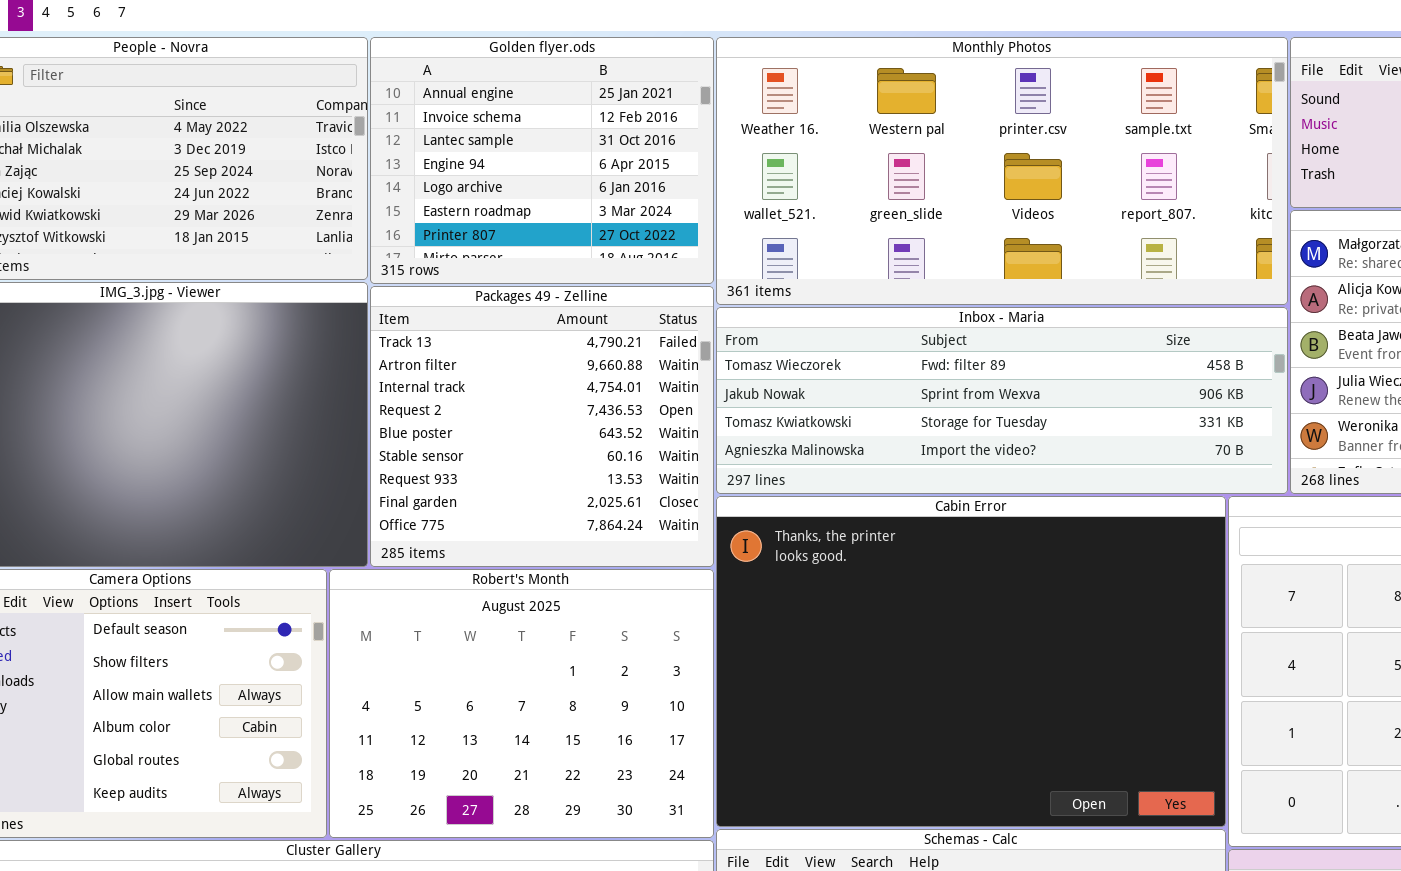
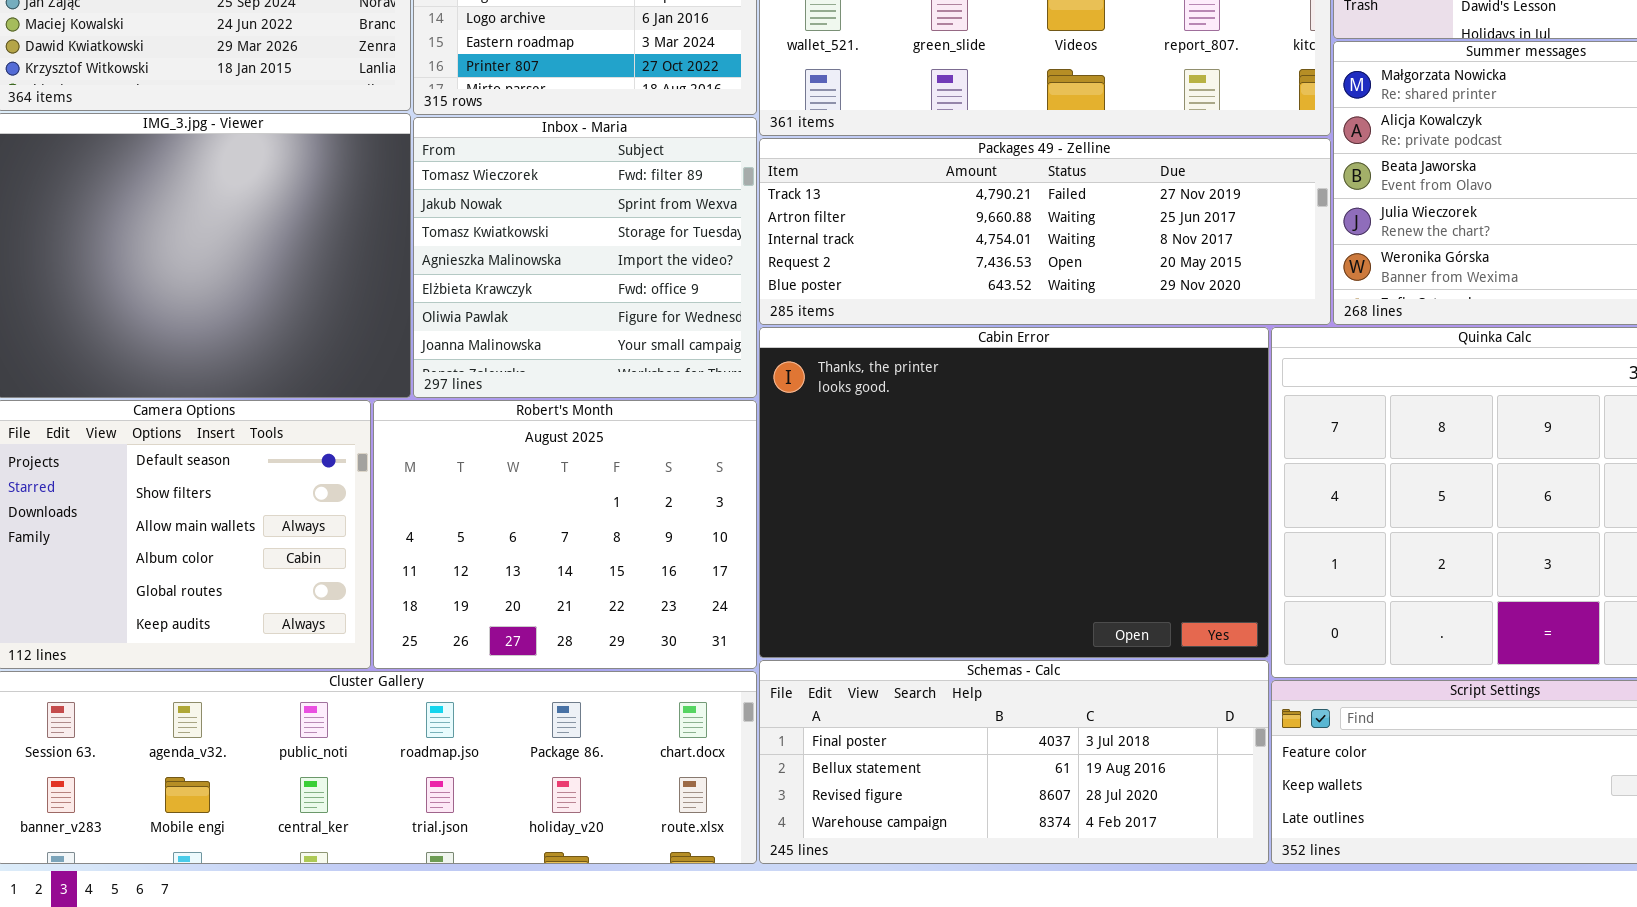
Packages 49 - Zelline: [370,286,714,567] -> [759,138,1331,325], moved, resized
Inbox - Maria: [716,307,1288,494] -> [413,117,757,398], moved, resized

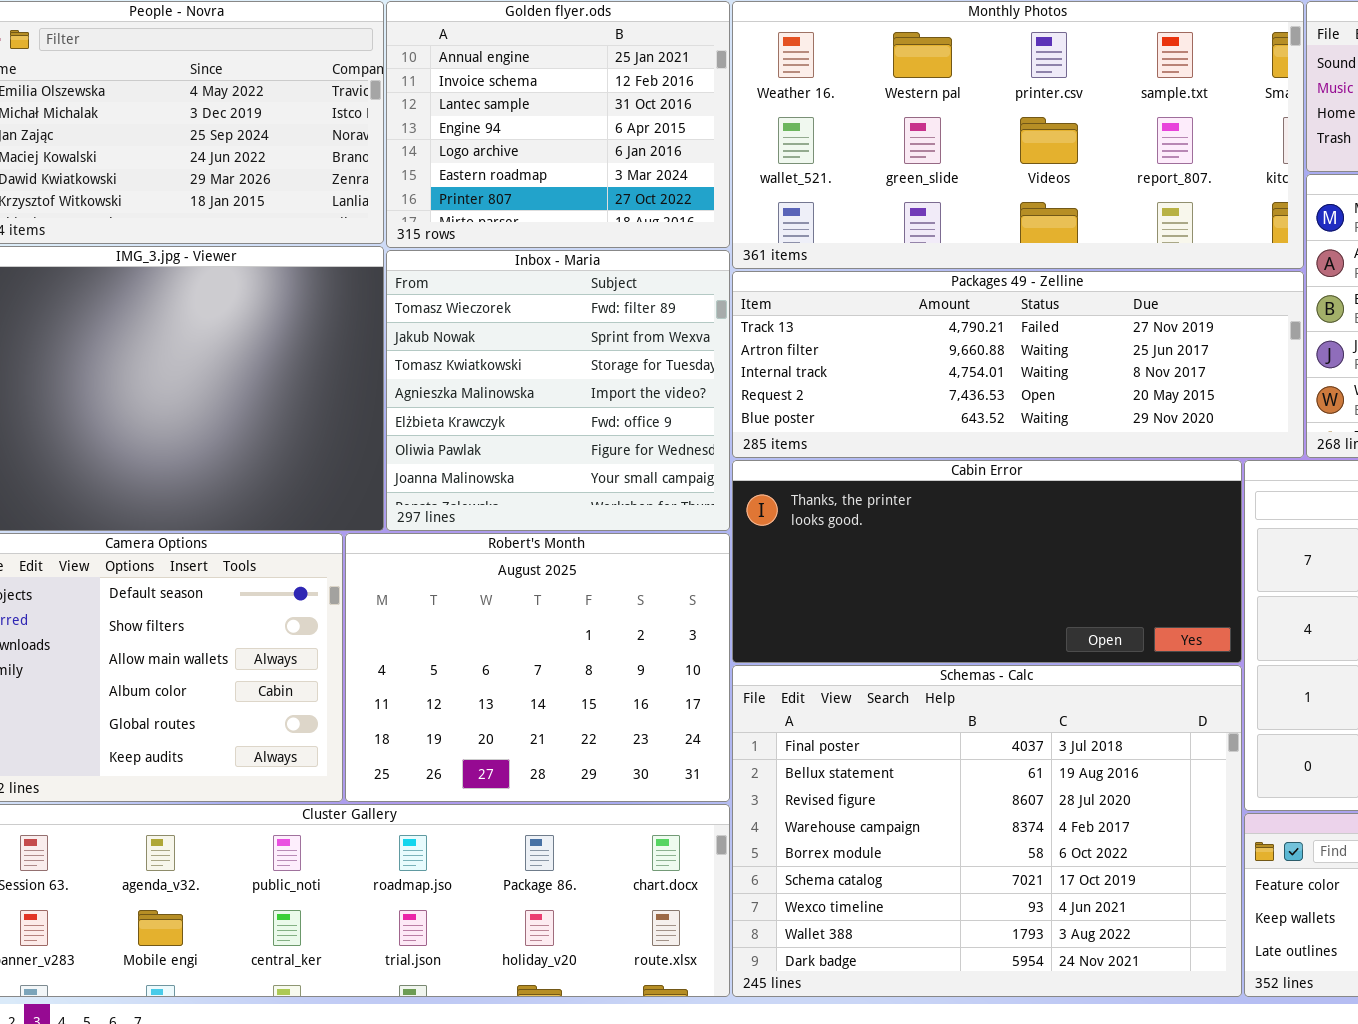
Cabin Error: [759,327,1269,658] -> [732,460,1242,663], resized
Schemas - Calc: [759,660,1269,864] -> [732,665,1242,997], resized

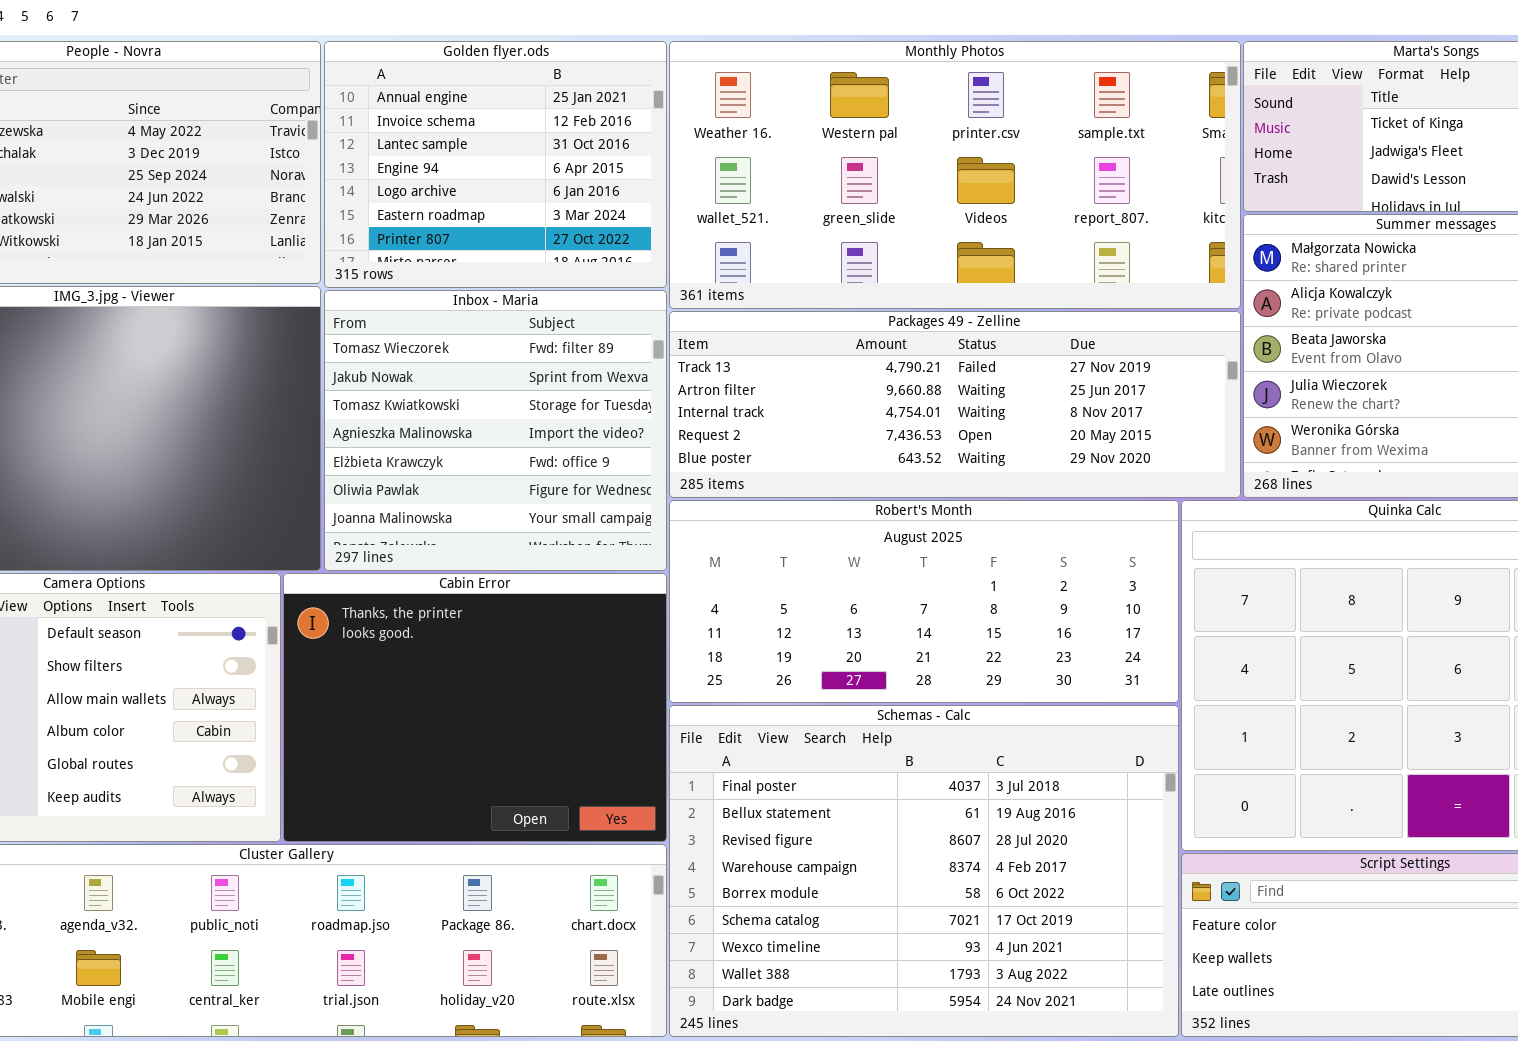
Cabin Error: [732,460,1242,663] -> [283,573,667,842], moved, resized
Robert's Month: [345,533,730,802] -> [669,500,1179,703], moved, resized

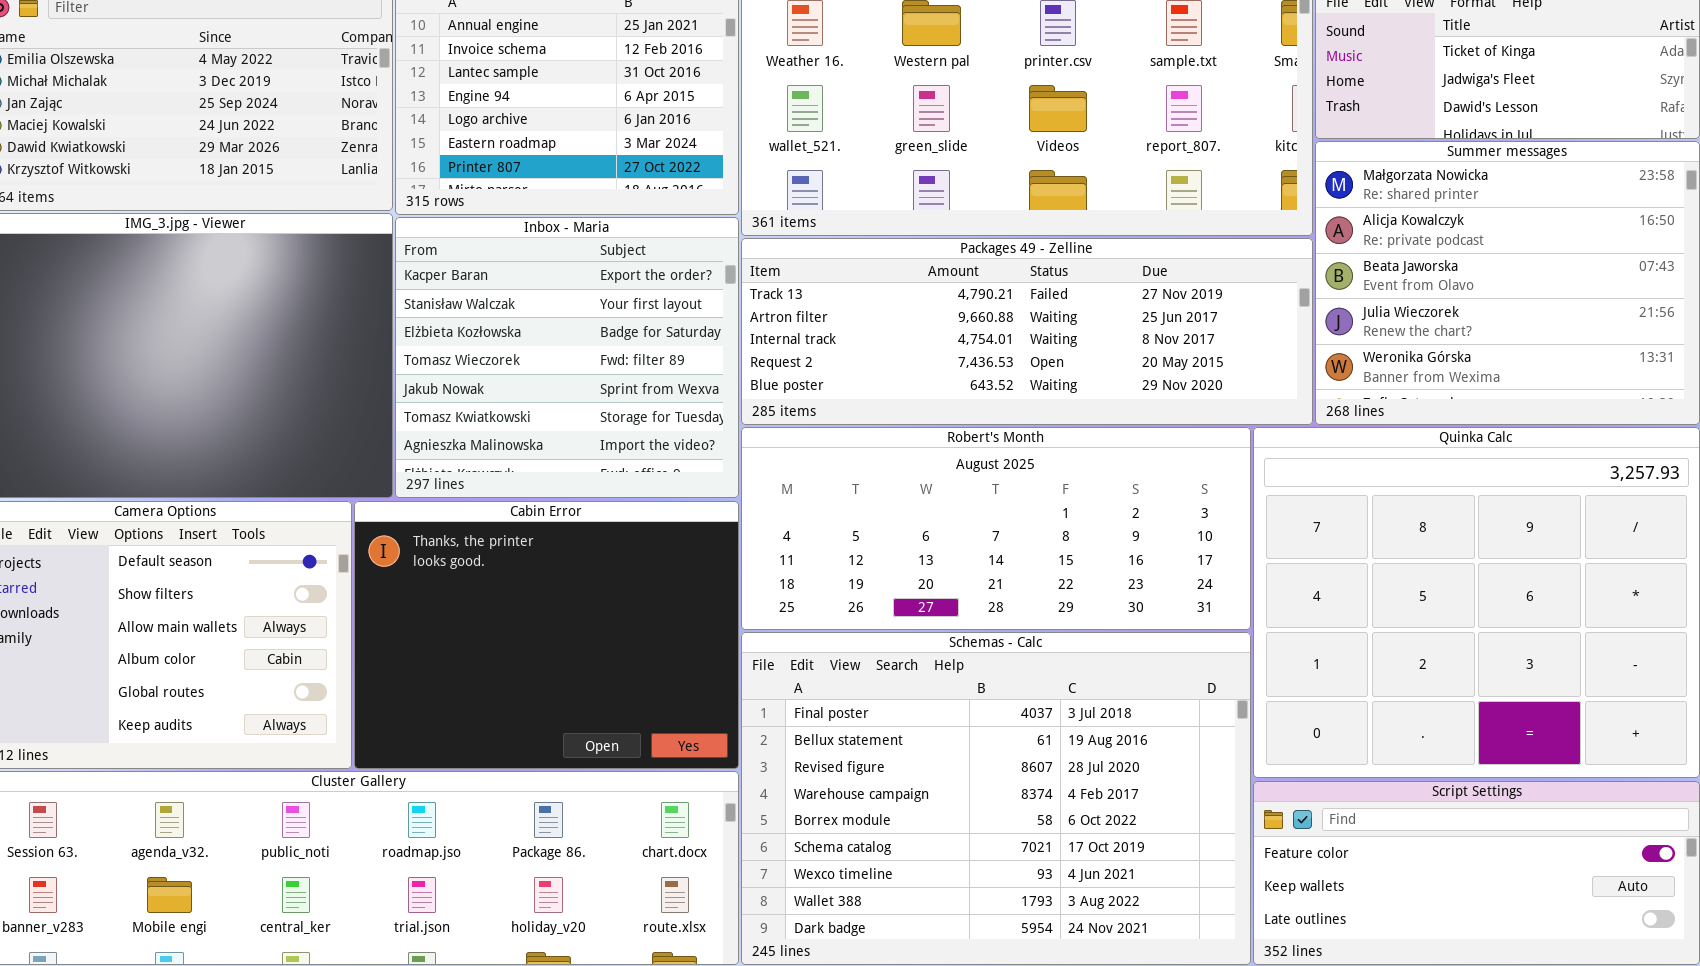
Inbox - Maria: [324,290,667,571] -> [395,217,739,498], scrolled up 3 rows

